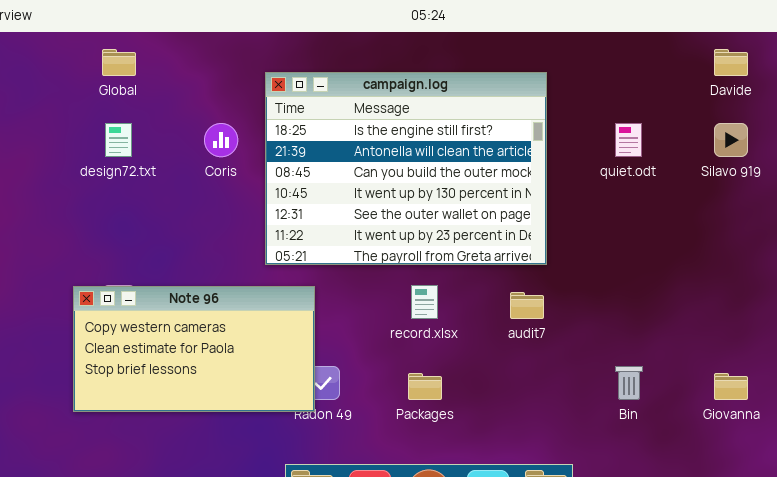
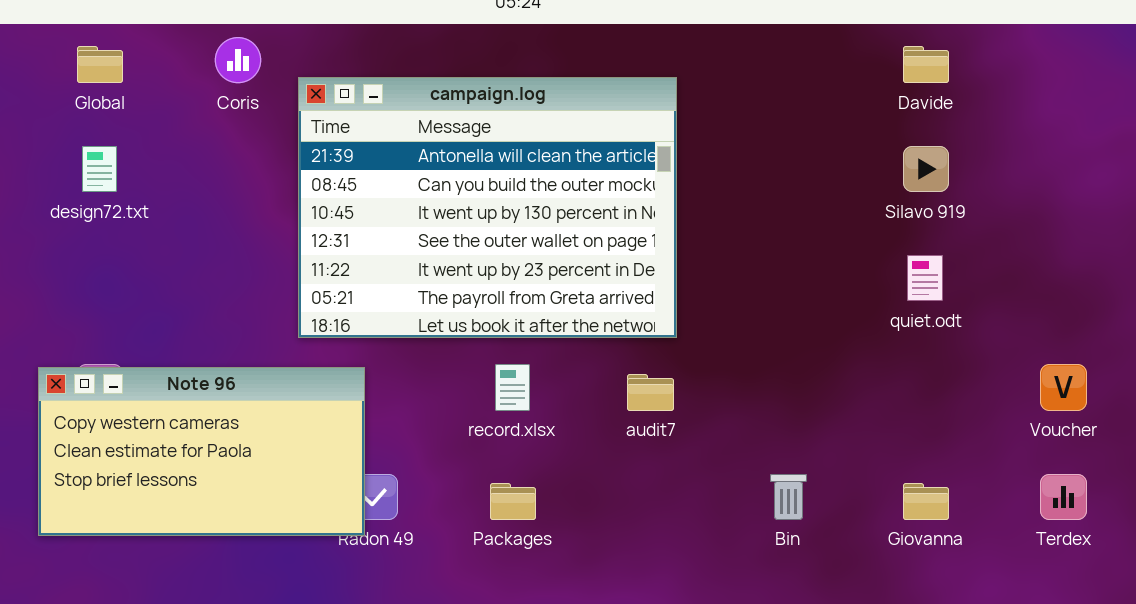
campaign.log: [265,72,547,265] -> [298,77,677,338], scrolled down 1 row
Coris: [204,123,238,157] -> [215,37,261,83], moved
quiet.odt: [615,123,642,157] -> [907,255,943,301], moved

